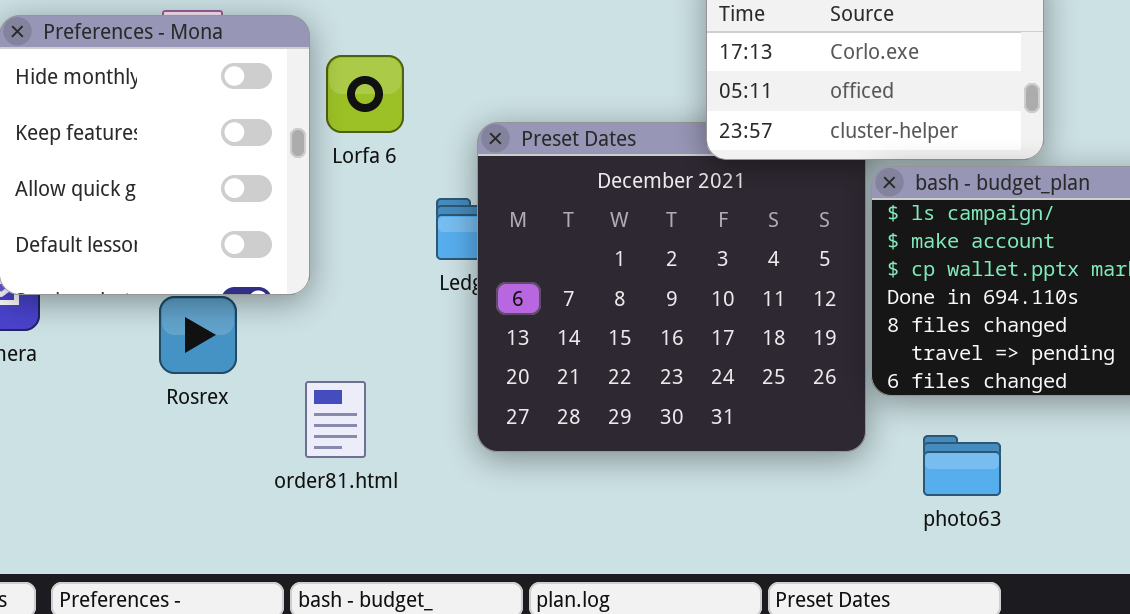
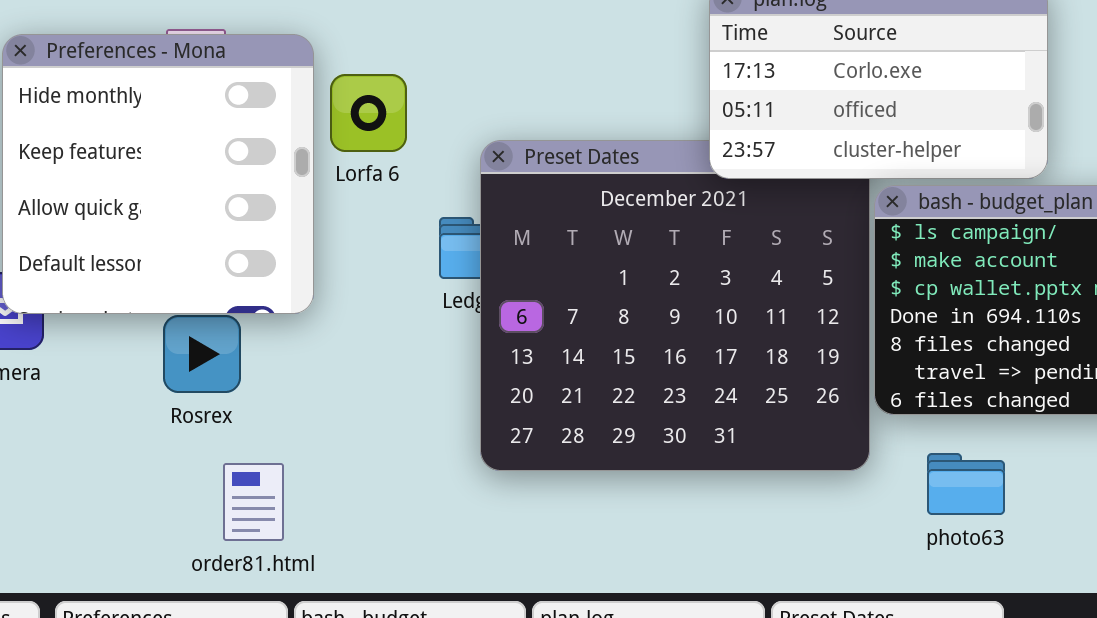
order81.html: [305,381,366,458] -> [223,463,284,541], moved

